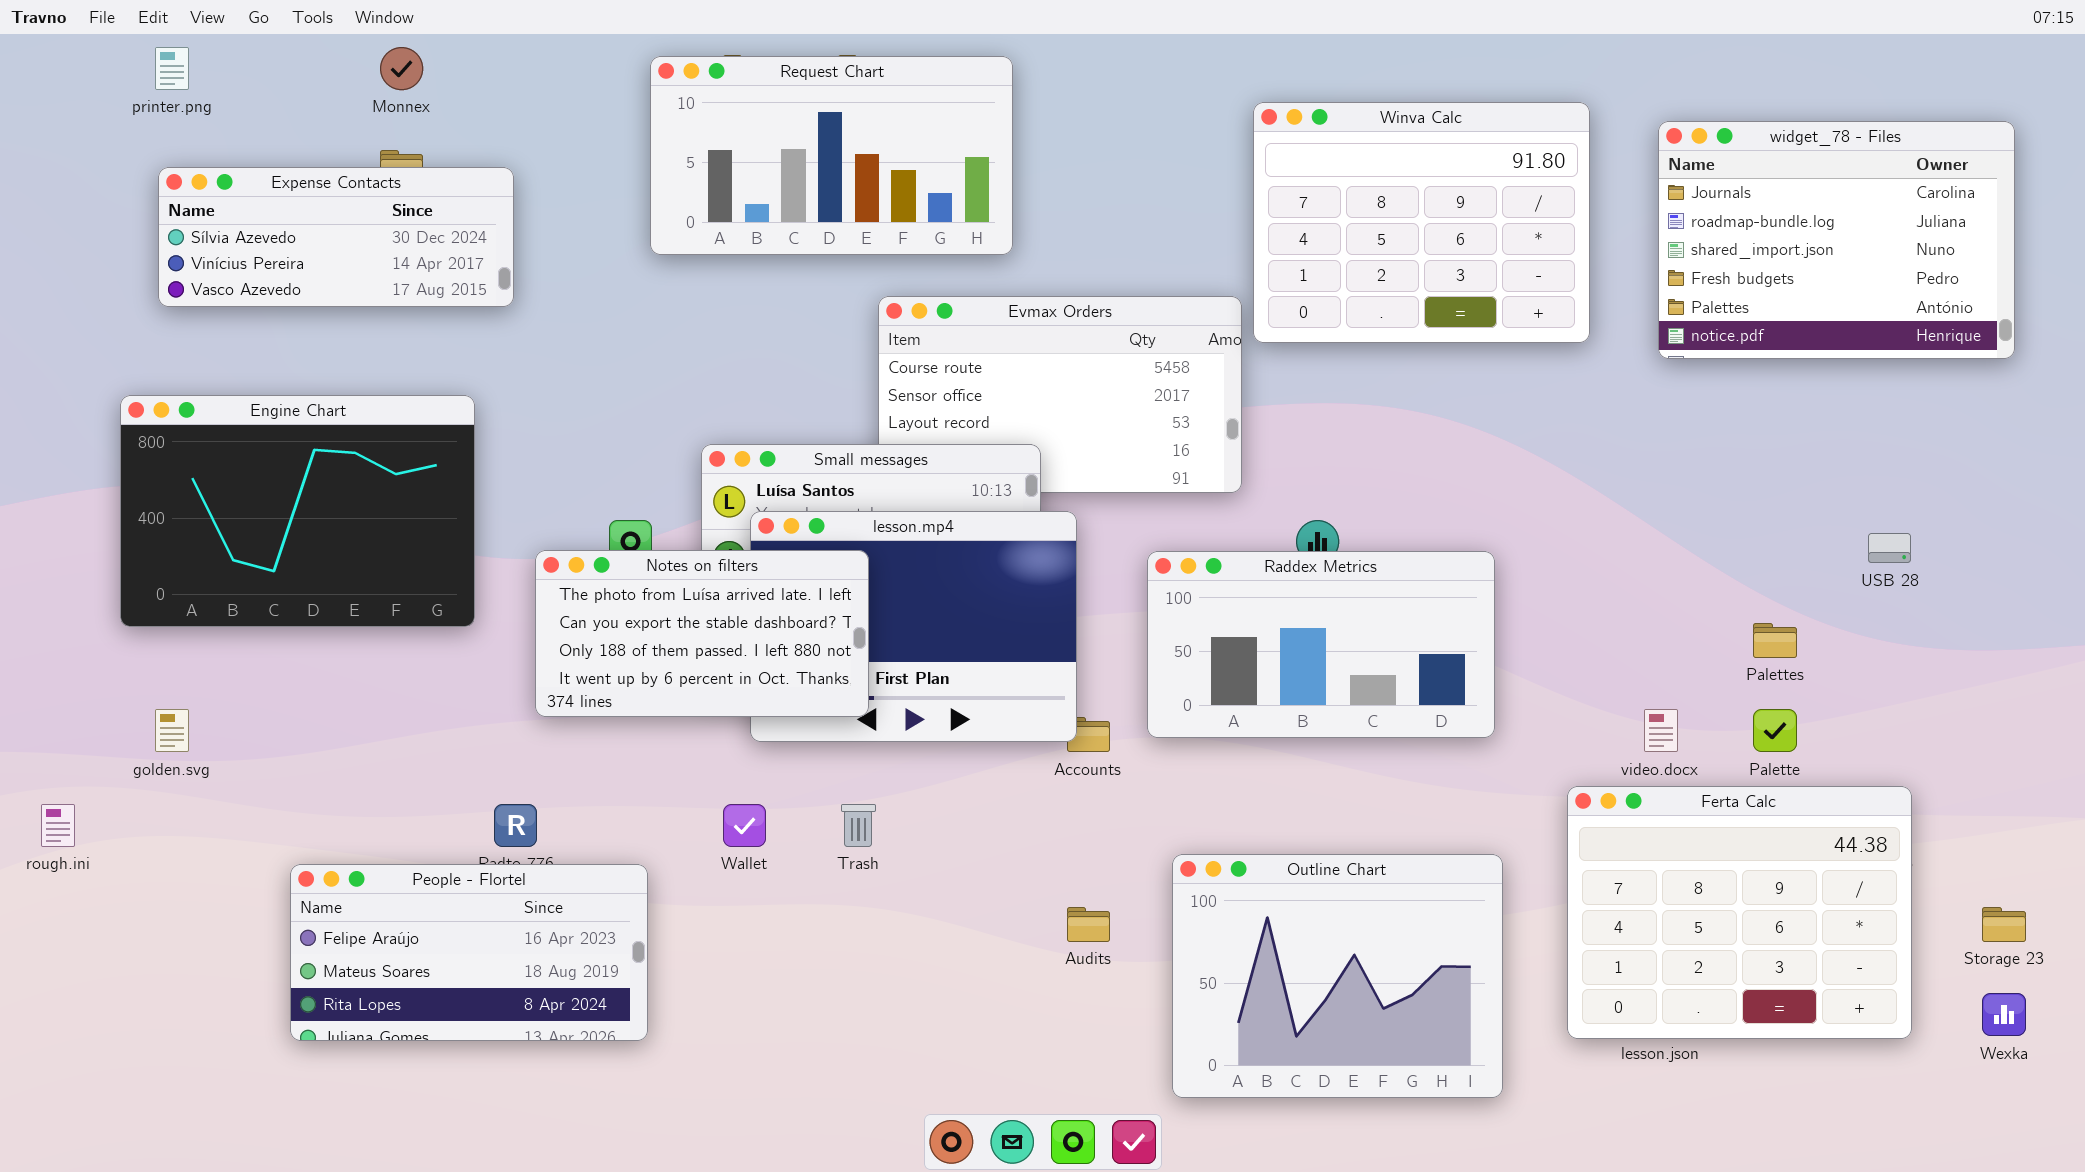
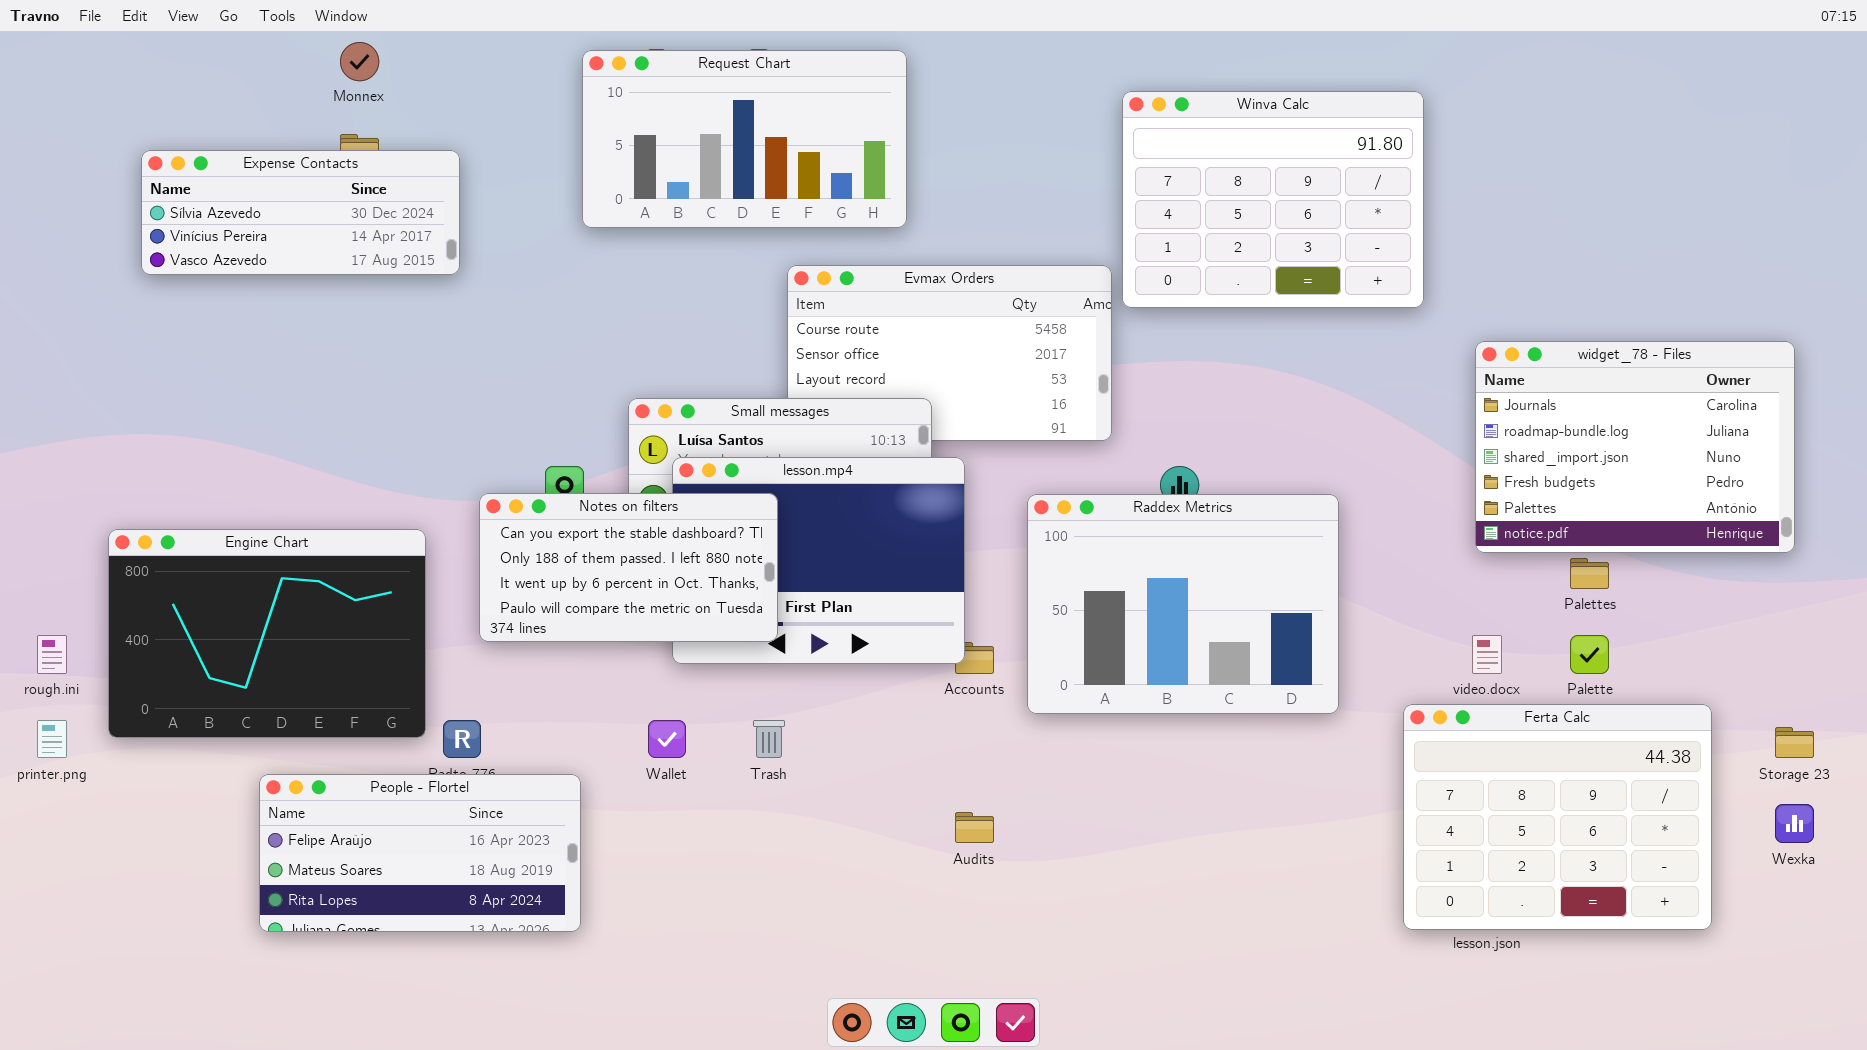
printer.png: [155,47,189,90] -> [37,720,67,758], moved
widget_78 - Files: [1658,121,2015,359] -> [1475,341,1795,553], moved
Engine Chart: [120,395,475,627] -> [108,529,426,738], moved
Notes on filters: [535,550,869,717] -> [479,493,778,642], scrolled down 1 row
Raddex Metrics: [1147,551,1495,738] -> [1027,494,1339,714], resized
rough.ini: [41,804,75,847] -> [37,635,67,674], moved
Outline Chart: [1172,854,1503,1098] -> none, closed
Storage 23: [1982,907,2026,942] -> [1775,727,1814,758], moved
Wexka: [1982,993,2026,1036] -> [1775,804,1814,843], moved

